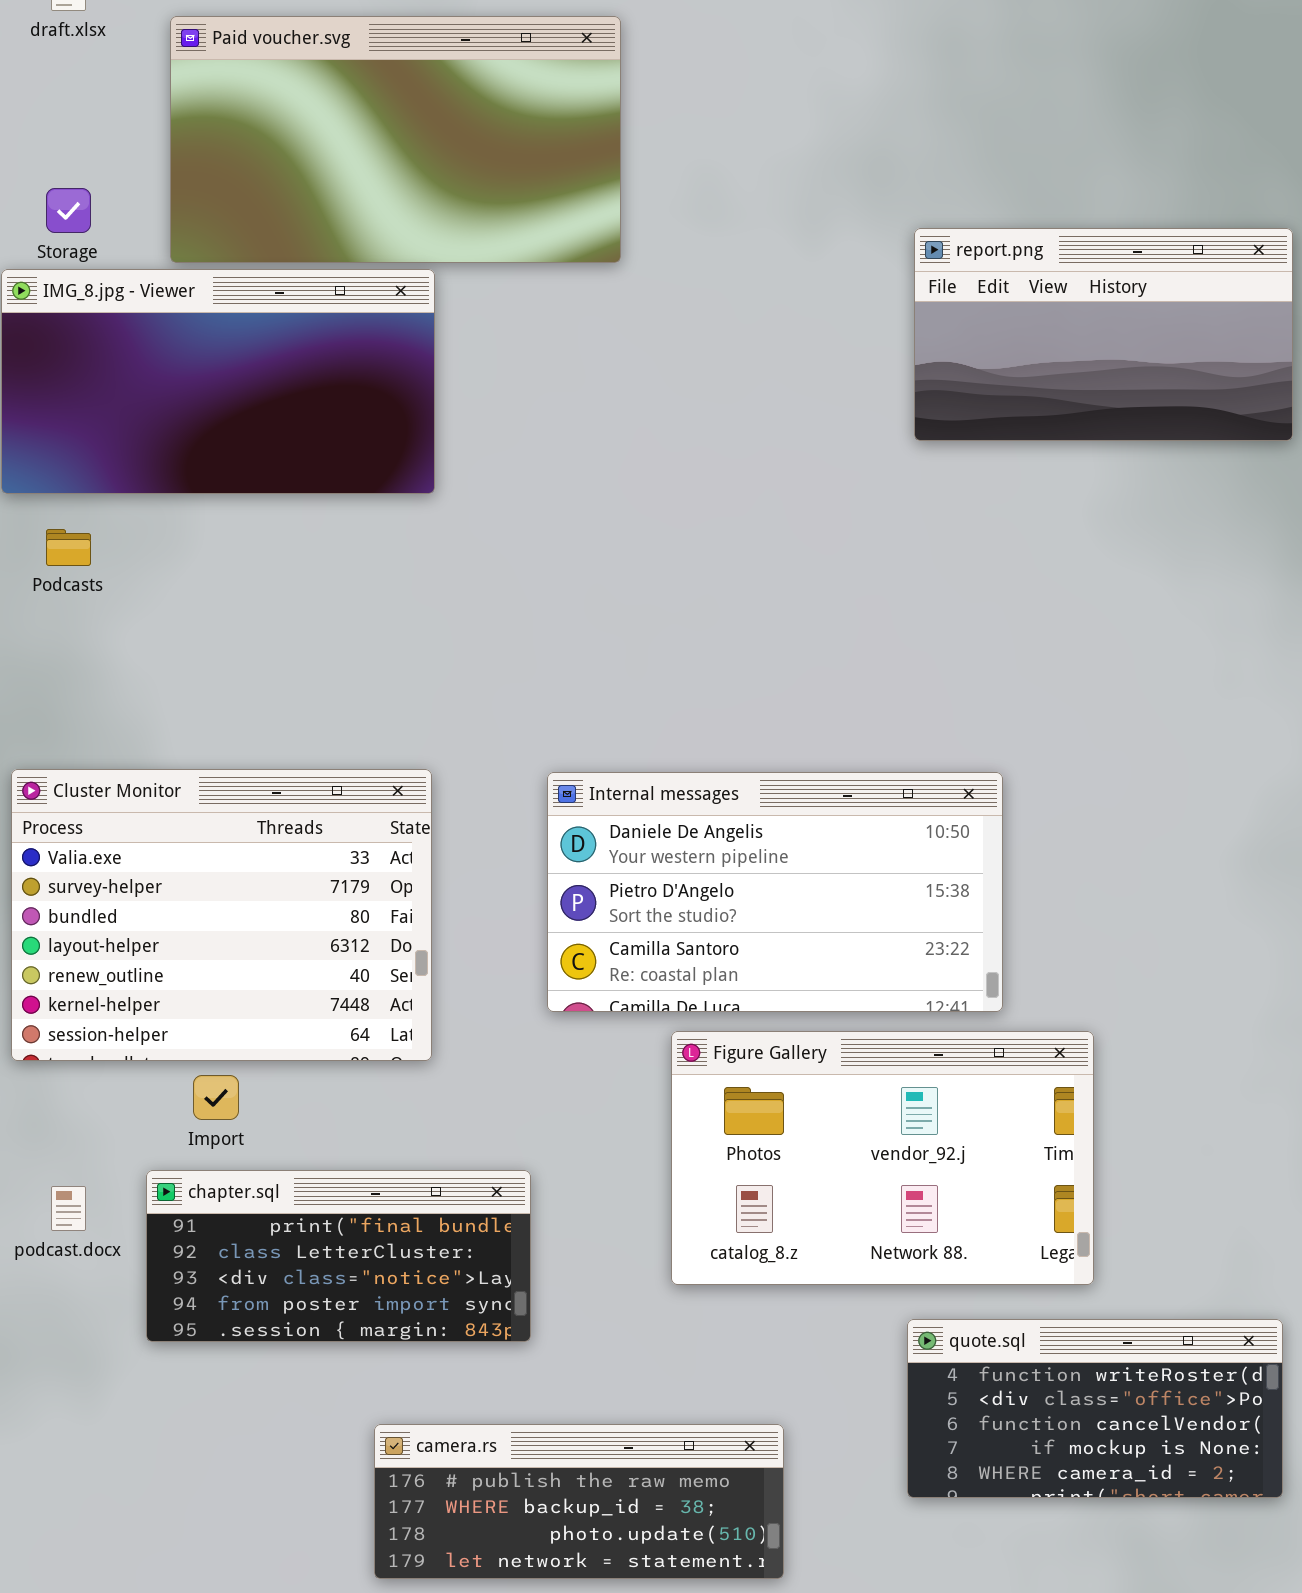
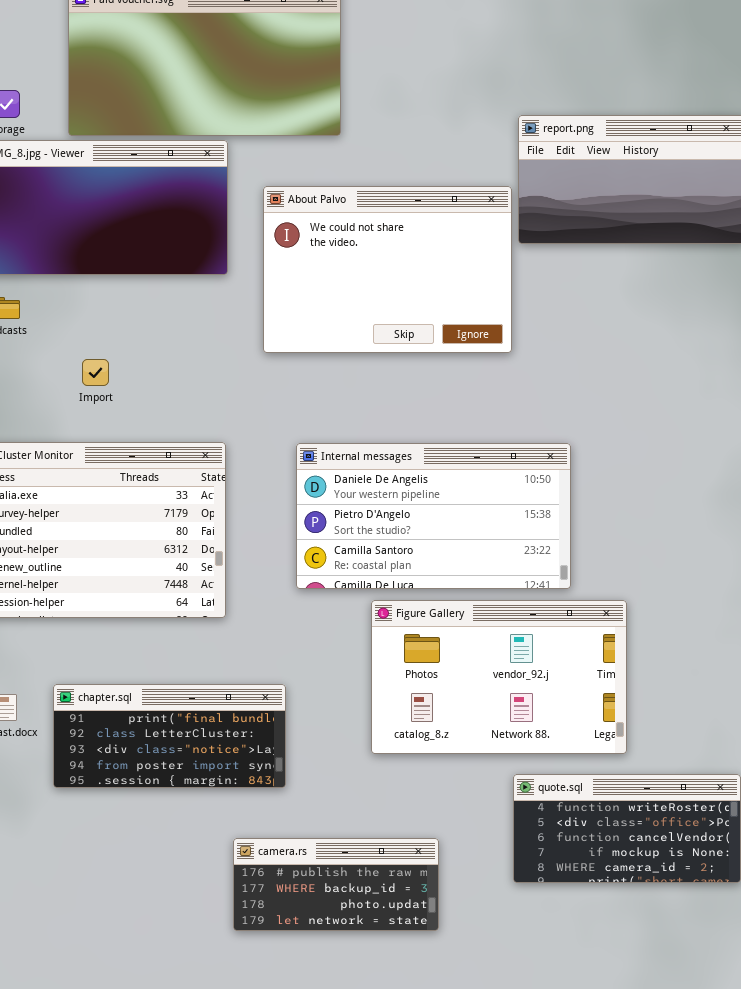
About Palvo: none -> [263,186,512,353], opened
Import: [193,1075,239,1120] -> [82,359,109,386], moved
camera.rs: [374,1424,784,1579] -> [233,838,439,931], resized

